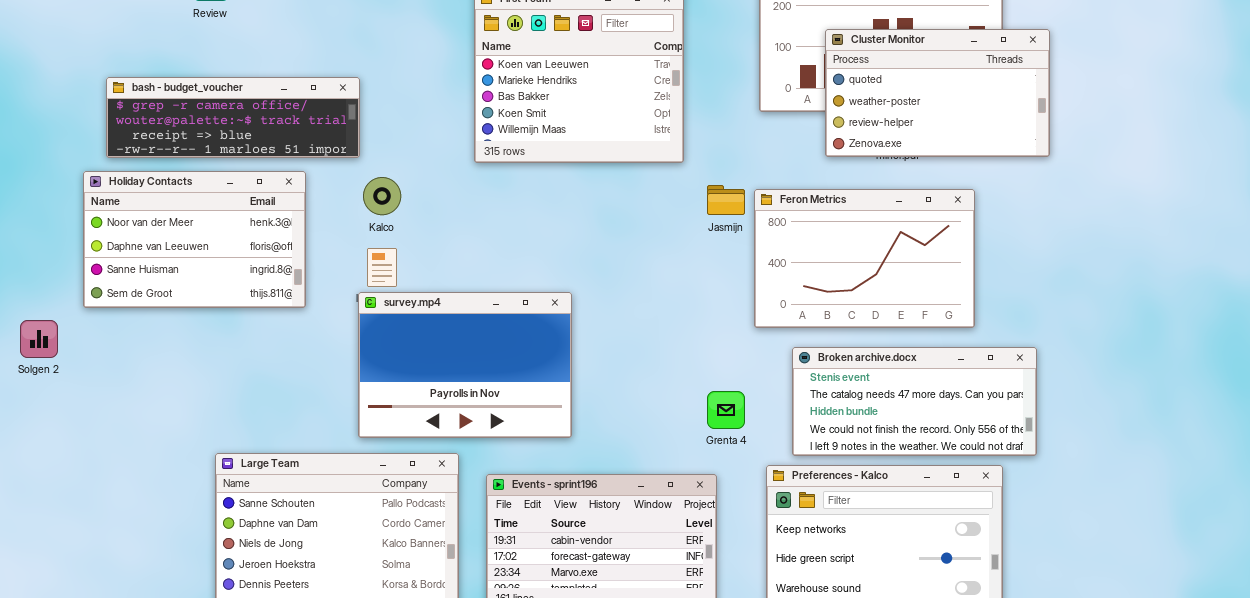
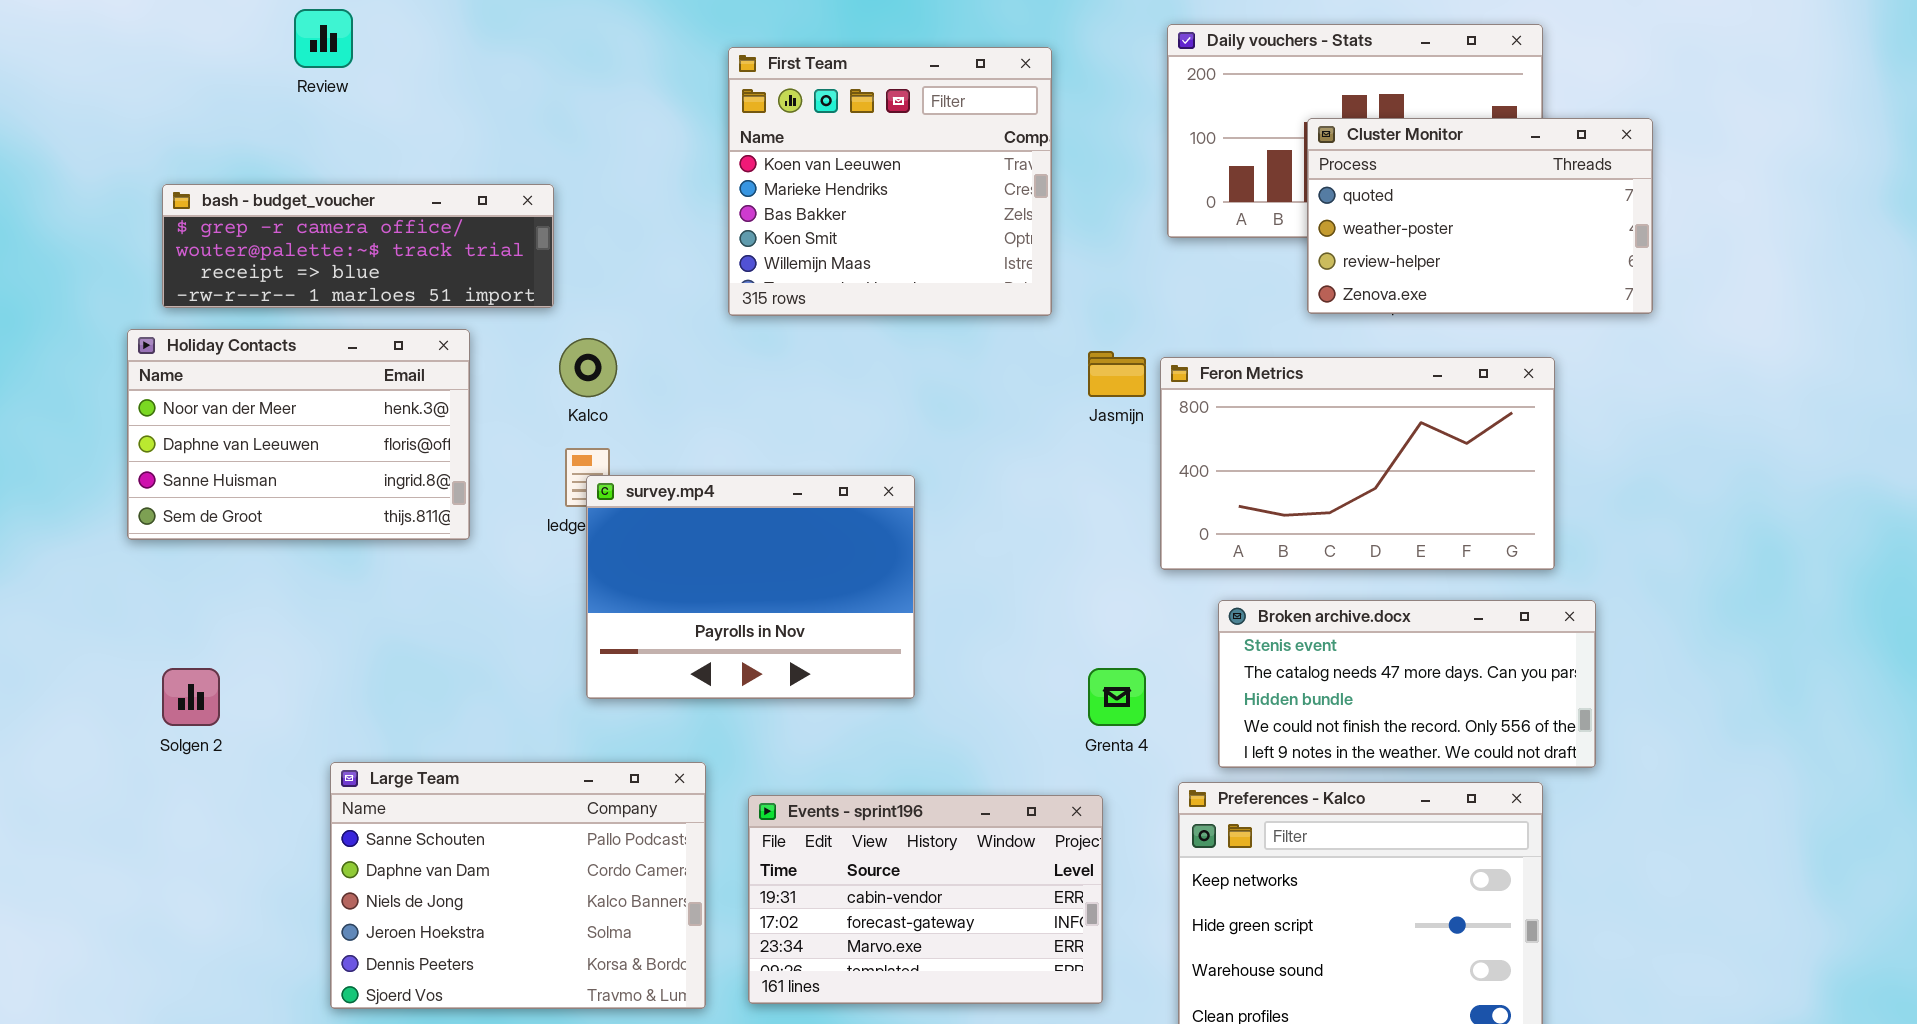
Cluster Monitor: [825,29,1050,157] -> [1307,118,1653,314], moved
Feron Metrics: [754,189,975,328] -> [1160,357,1555,570], resized
survey.mp4: [358,292,572,438] -> [586,475,915,699], moved
Solgen 2: [20,320,58,358] -> [162,668,220,726], moved

